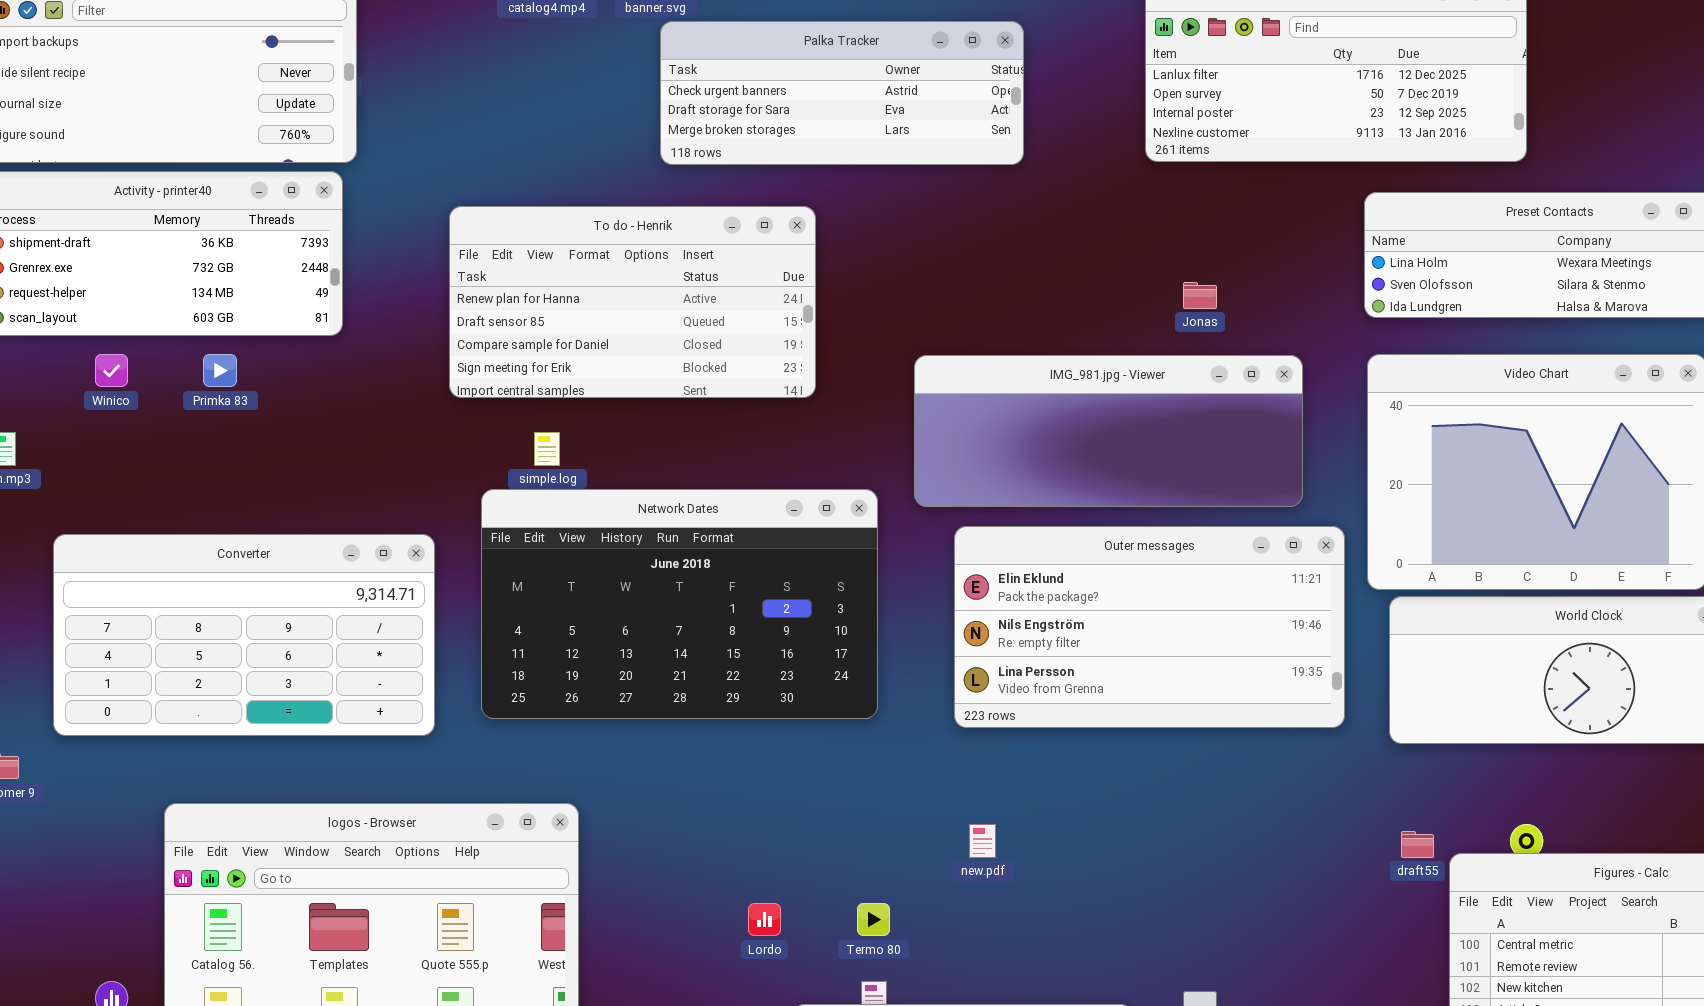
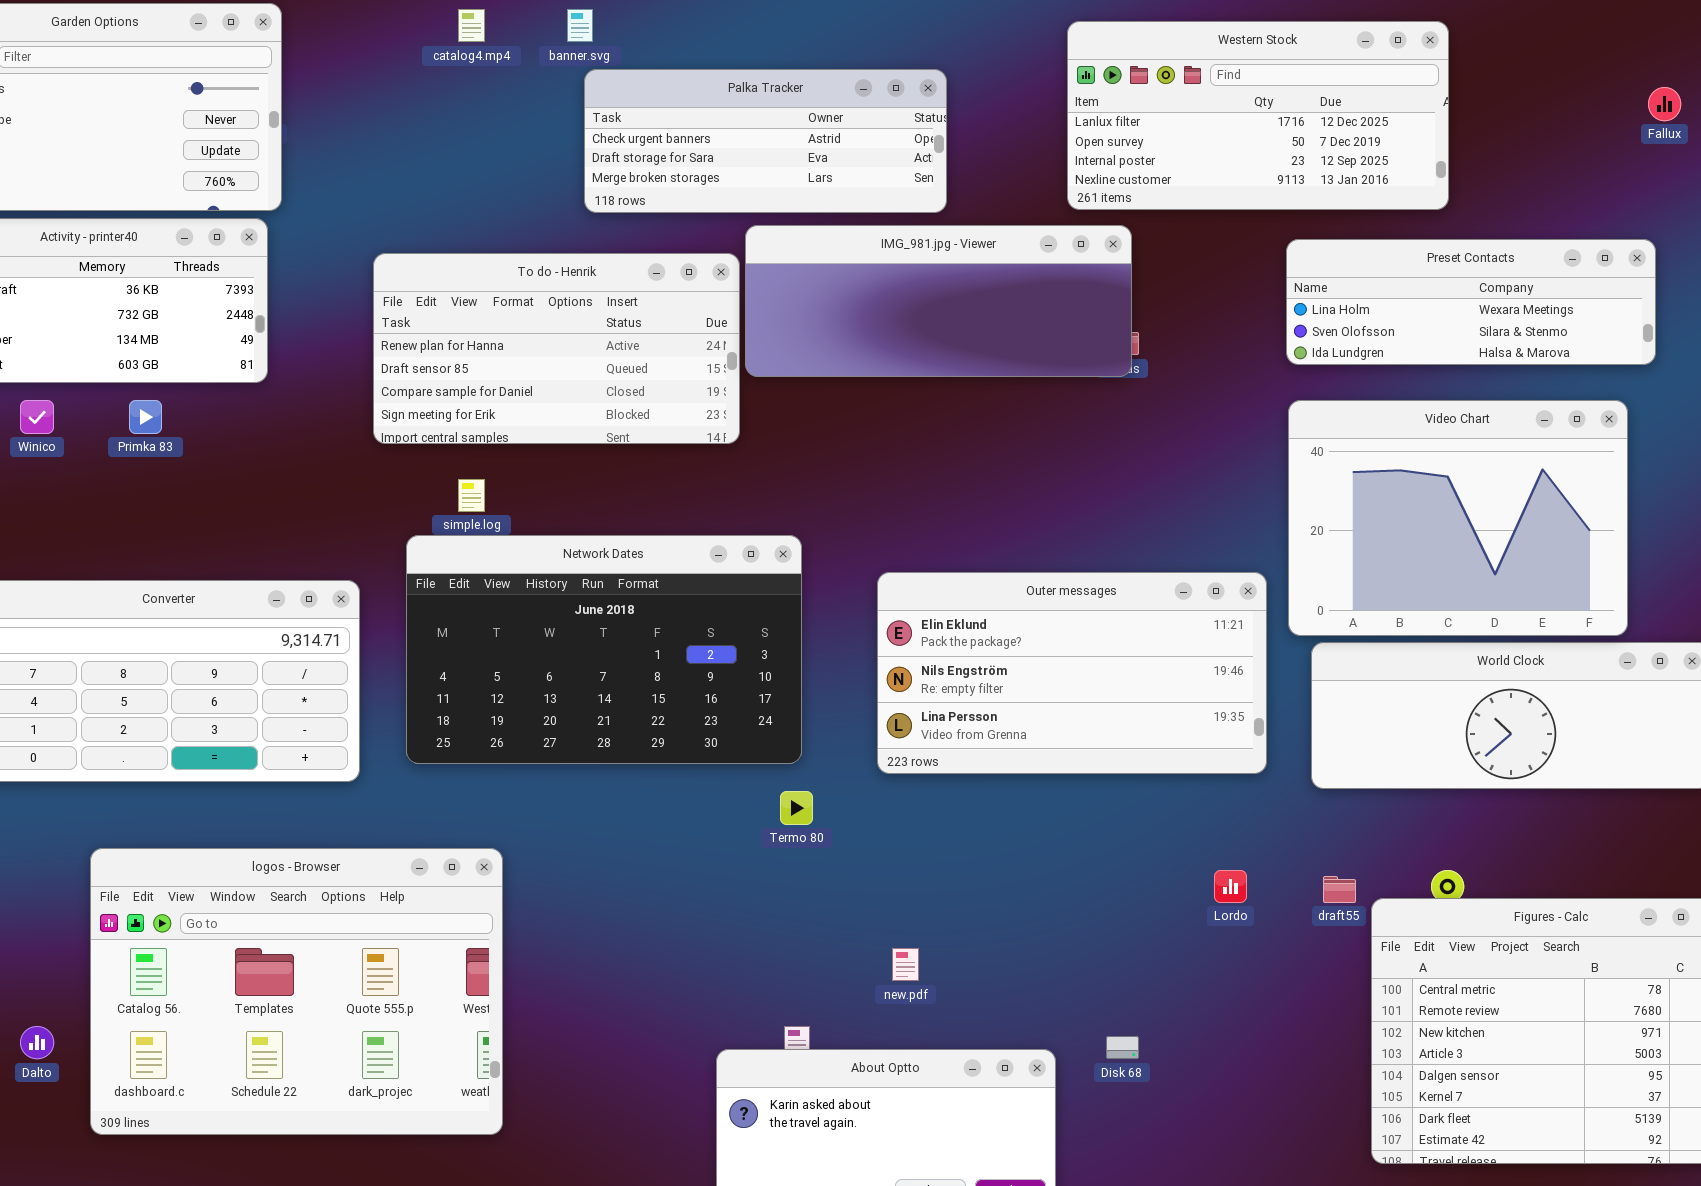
IMG_981.jpg - Viewer: [914,355,1303,507] -> [745,225,1132,377], moved
new.pdf: [969,824,996,858] -> [892,948,919,981], moved
Lordo: [748,903,781,936] -> [1214,870,1247,903], moved
Termo 80: [857,903,890,936] -> [780,791,813,825], moved

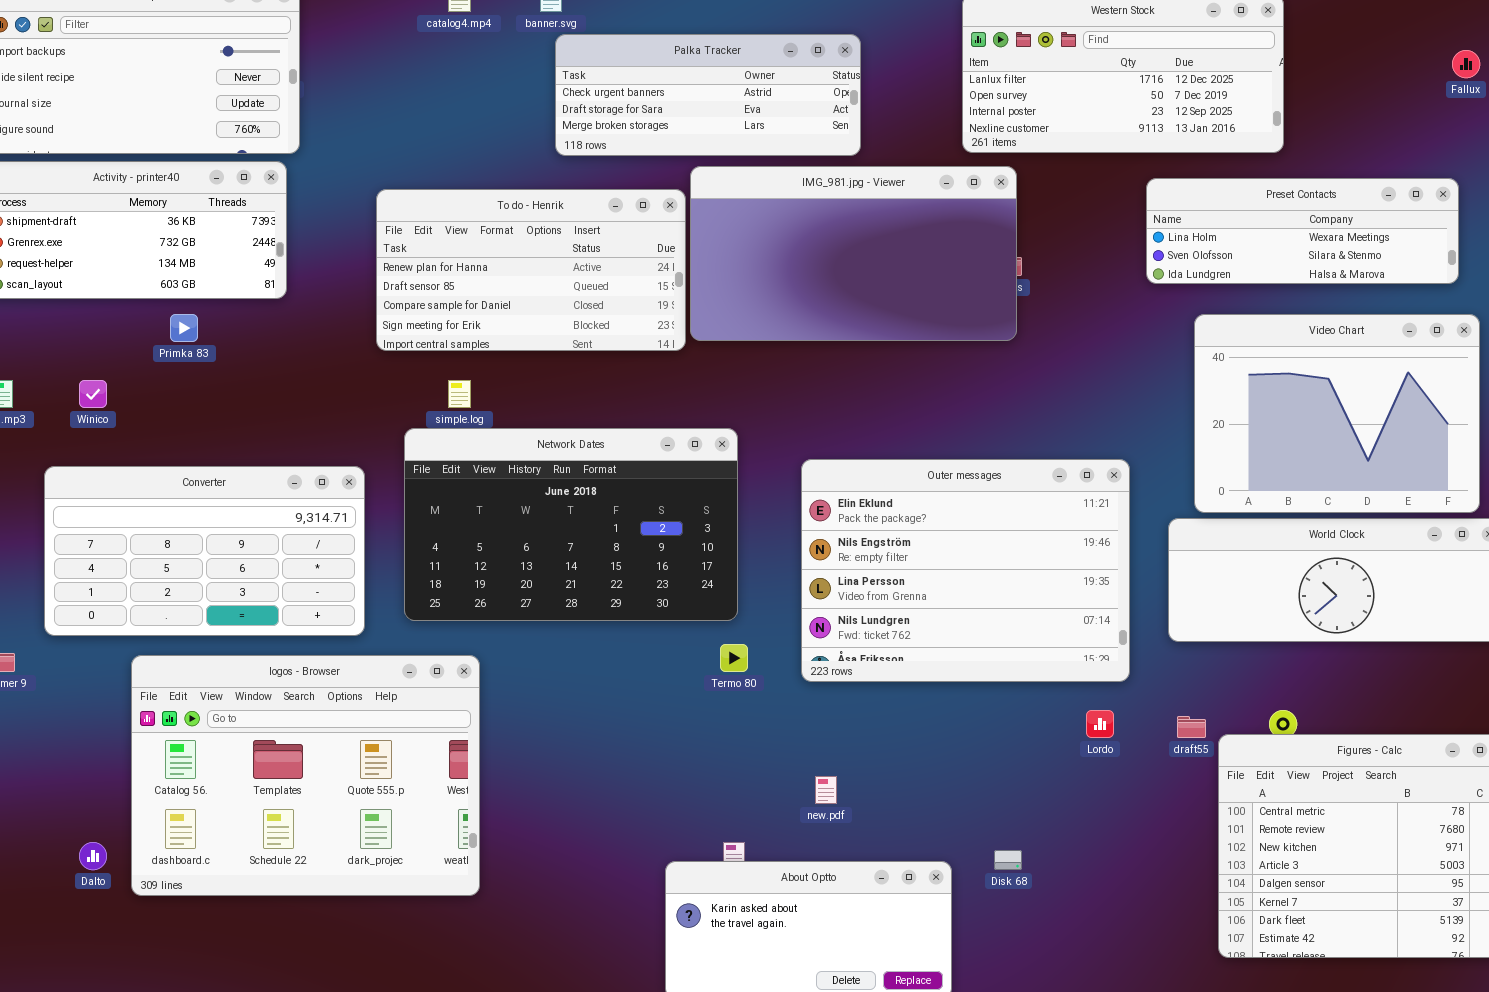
IMG_981.jpg - Viewer: [745,225,1132,377] -> [690,166,1017,341], resized
Winico: [20,400,54,434] -> [79,380,107,408], moved
Video Chart: [1288,400,1628,636] -> [1194,314,1480,513], moved
Outer messages: [877,572,1267,774] -> [801,459,1130,682], resized
logos - Browser: [90,848,503,1135] -> [131,655,480,896], moved

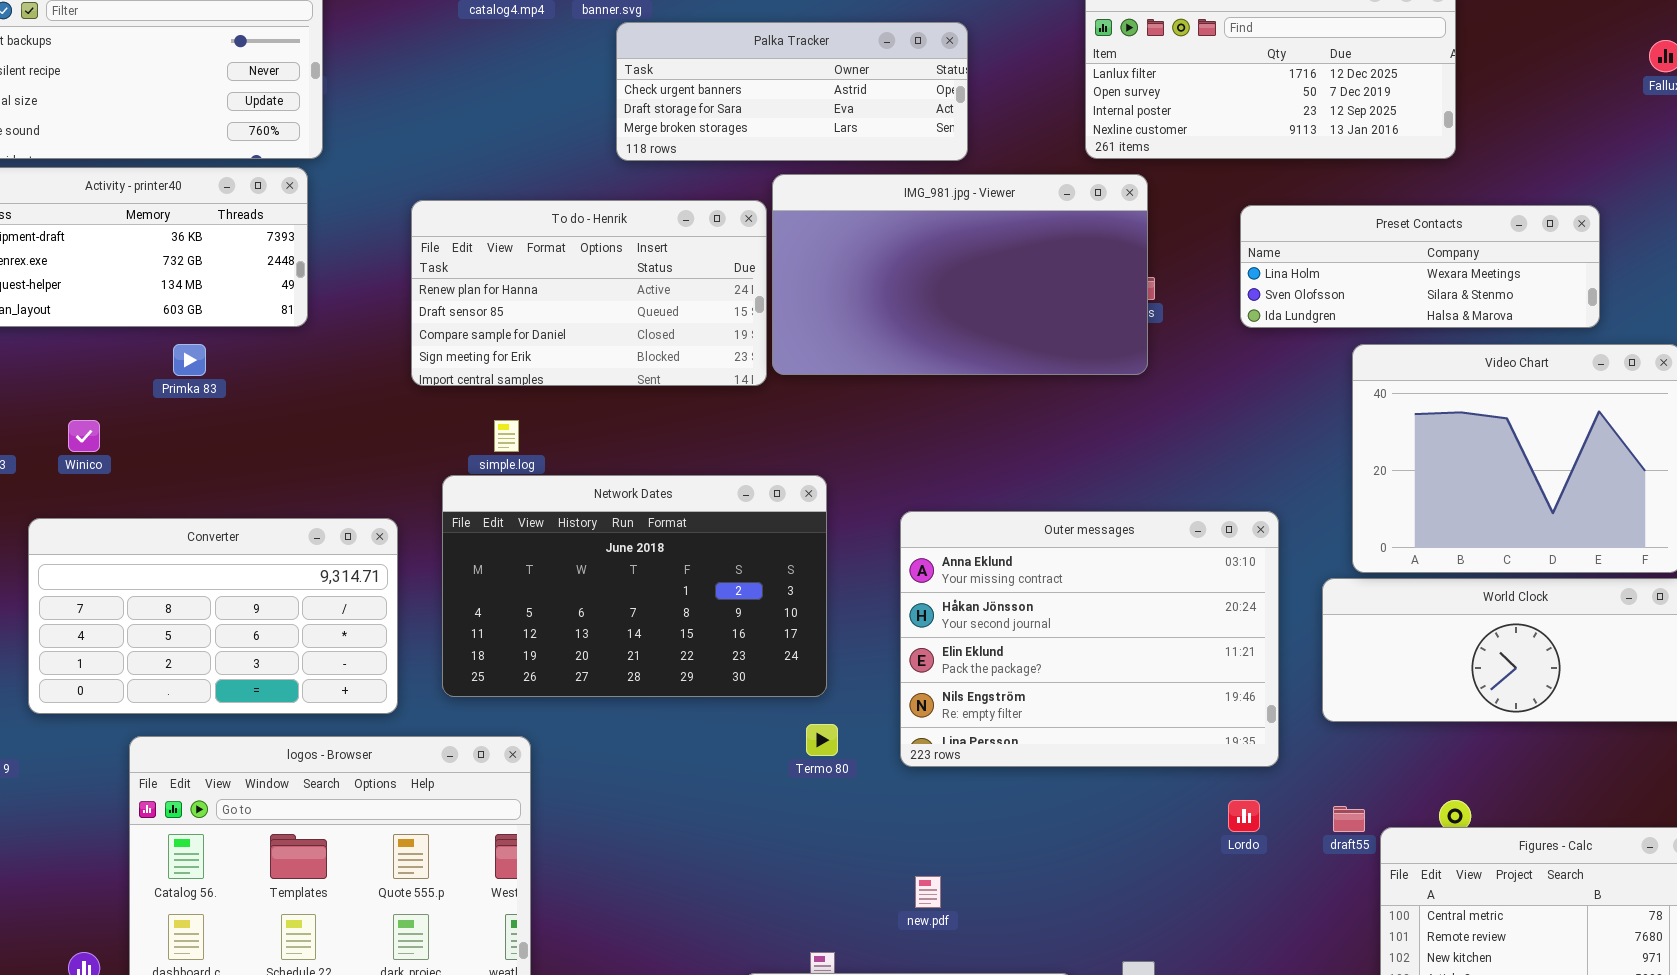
Preset Contacts: [1146,178,1459,284] -> [1240,205,1600,328], moved
Outer messages: [801,459,1130,682] -> [900,511,1279,767], scrolled up 2 rows

